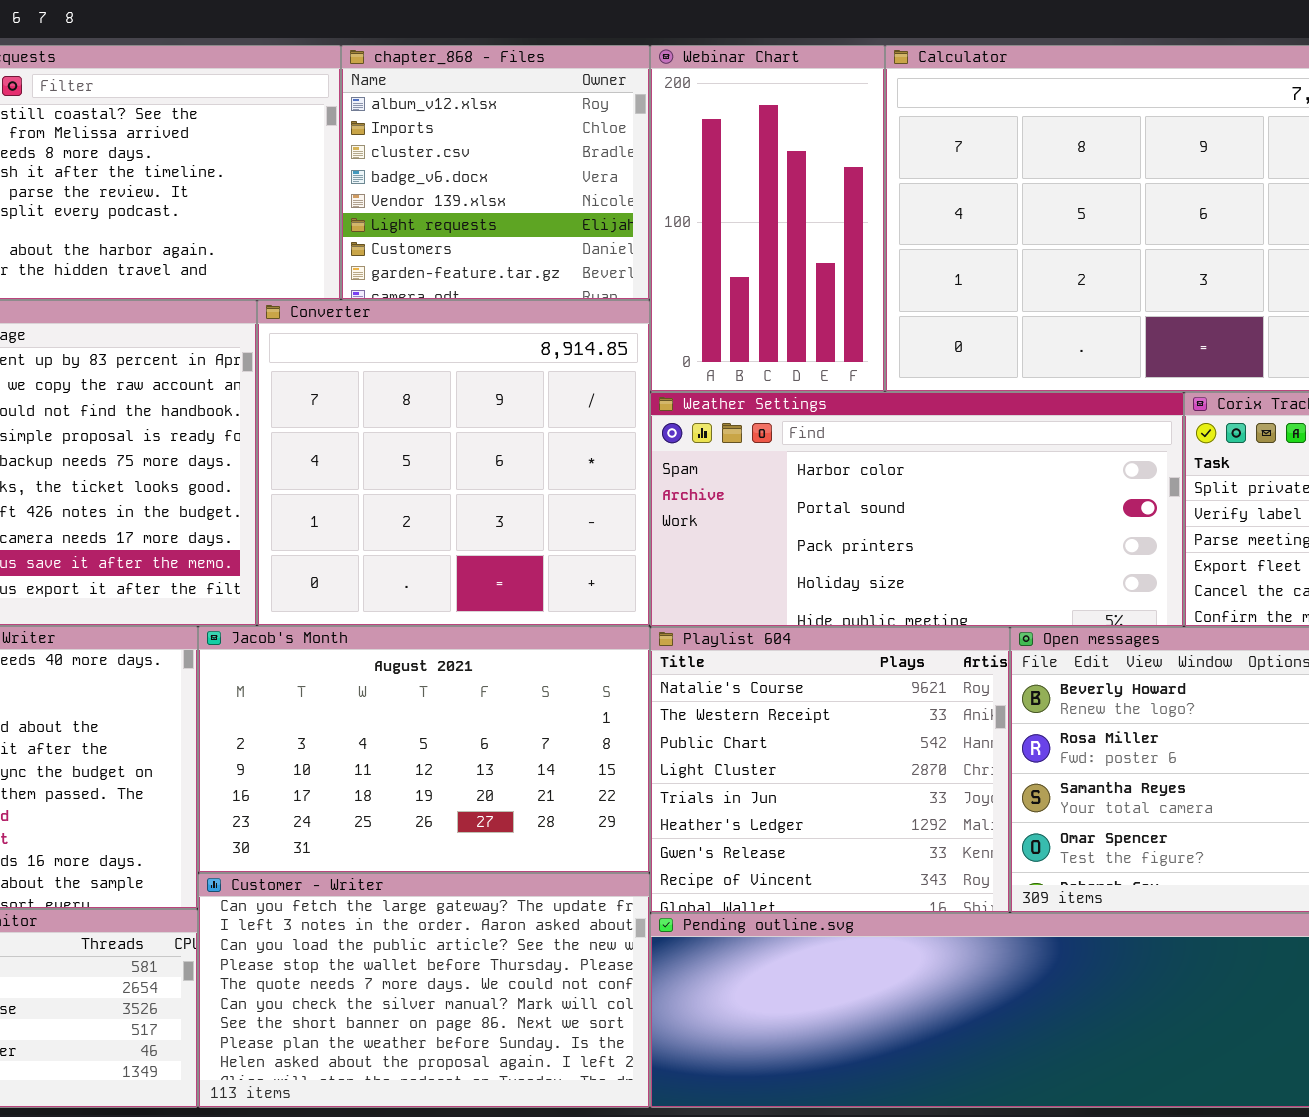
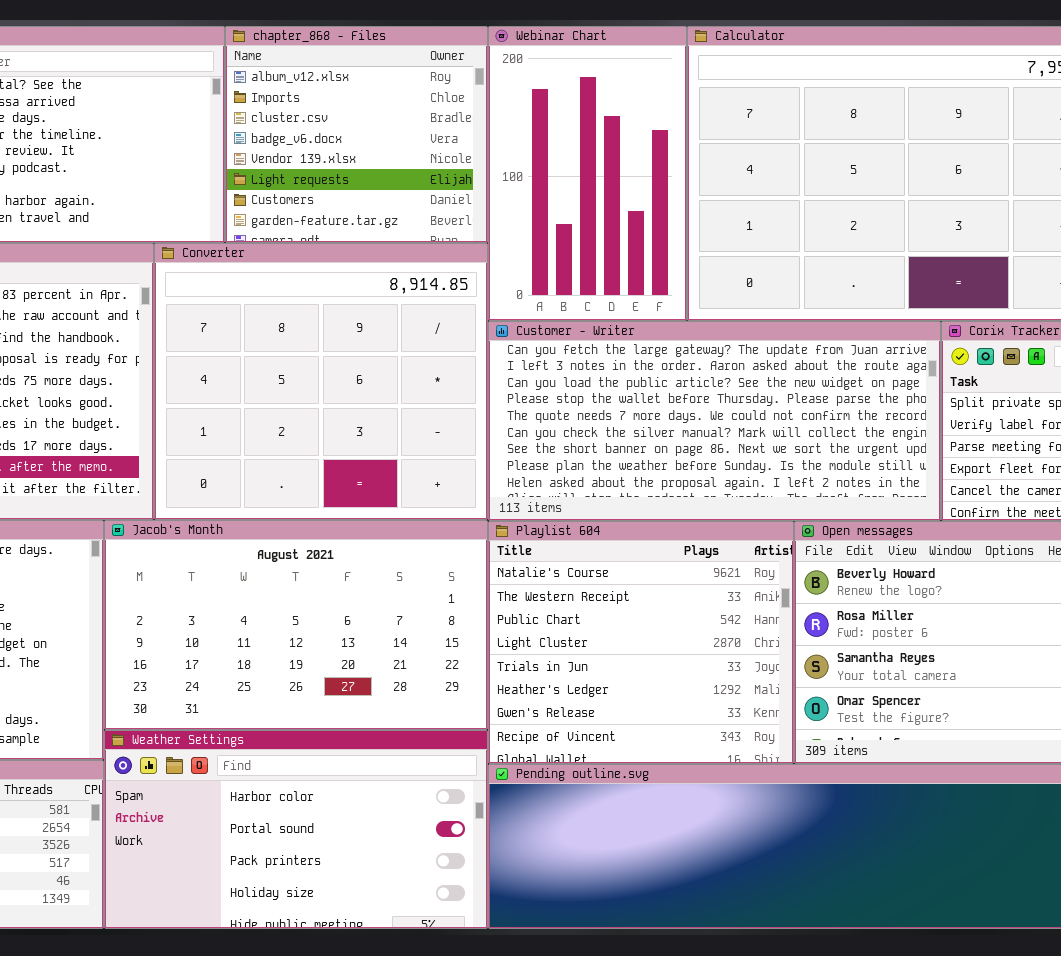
Weather Settings: [650,392,1184,627] -> [104,730,488,929], moved, resized
Customer - Writer: [198,873,650,1108] -> [488,321,941,521], moved, resized

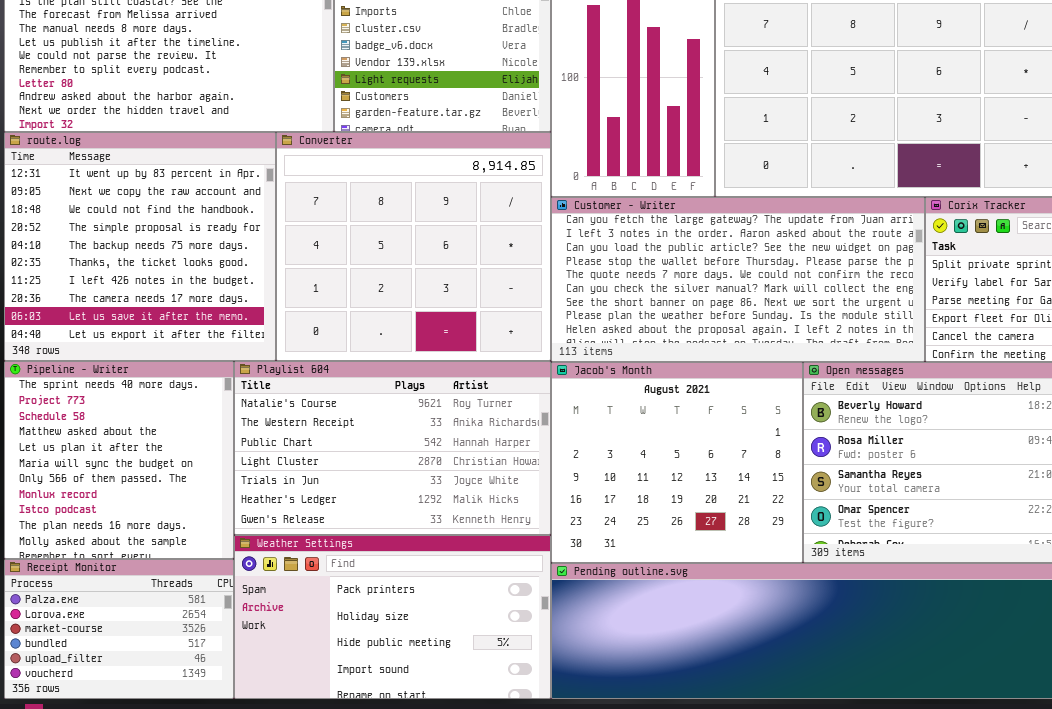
Jacob's Month: [104,520,488,730] -> [551,362,803,563], moved, resized
Playlist 604: [488,521,794,764] -> [234,361,551,535], moved, resized
Weather Settings: [104,730,488,929] -> [234,535,551,699], scrolled down 2 rows

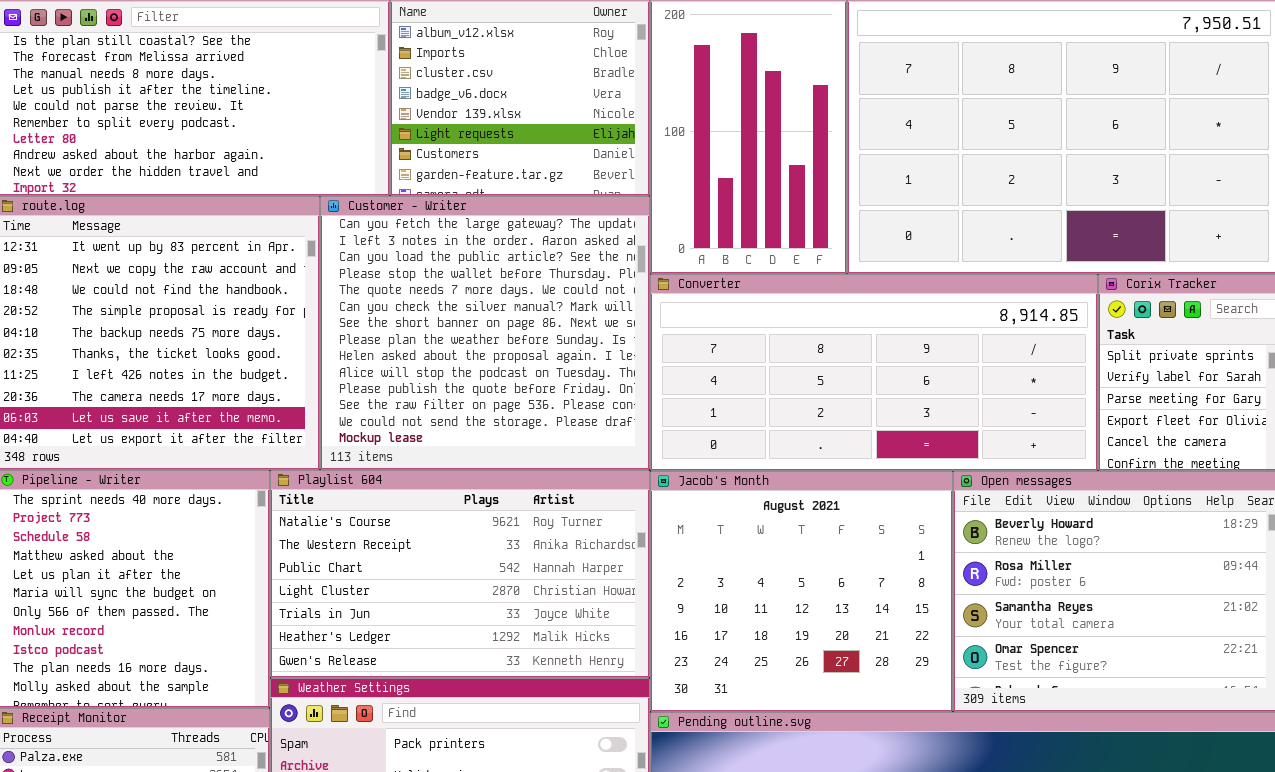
Converter: [276,132,551,361] -> [650,274,1098,471], moved, resized
Customer - Writer: [551,197,925,362] -> [320,196,650,470], moved, resized

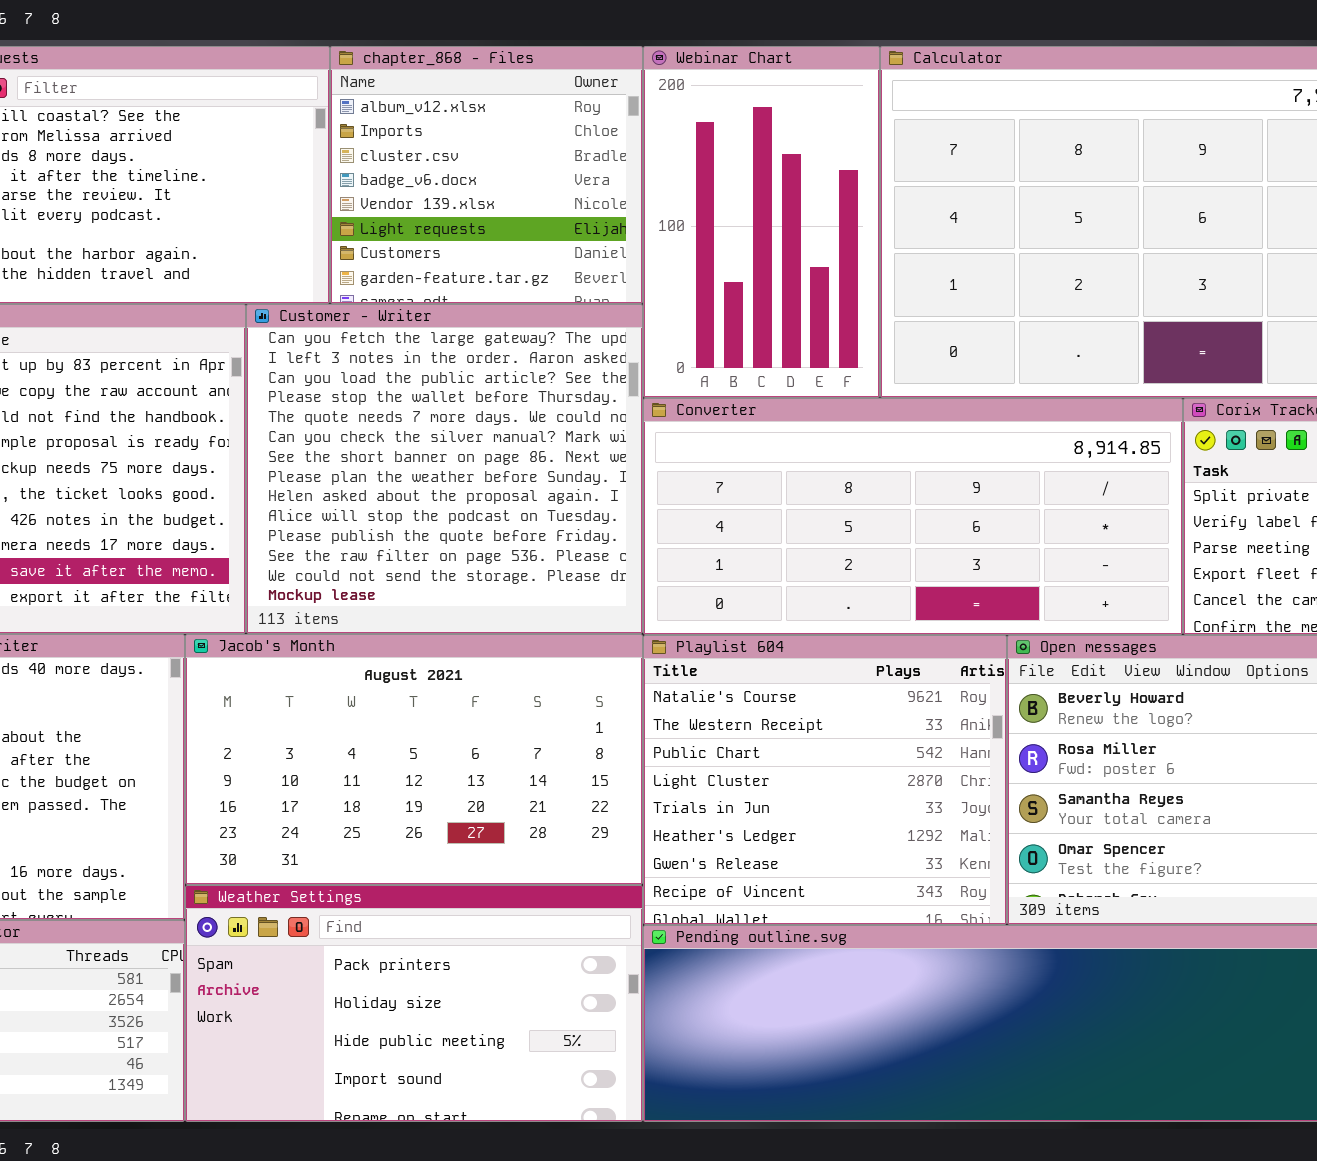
Playlist 604: [270,470,650,678] -> [643,635,1007,925], moved, resized
Jacob's Month: [650,471,953,712] -> [185,634,643,885], moved, resized

